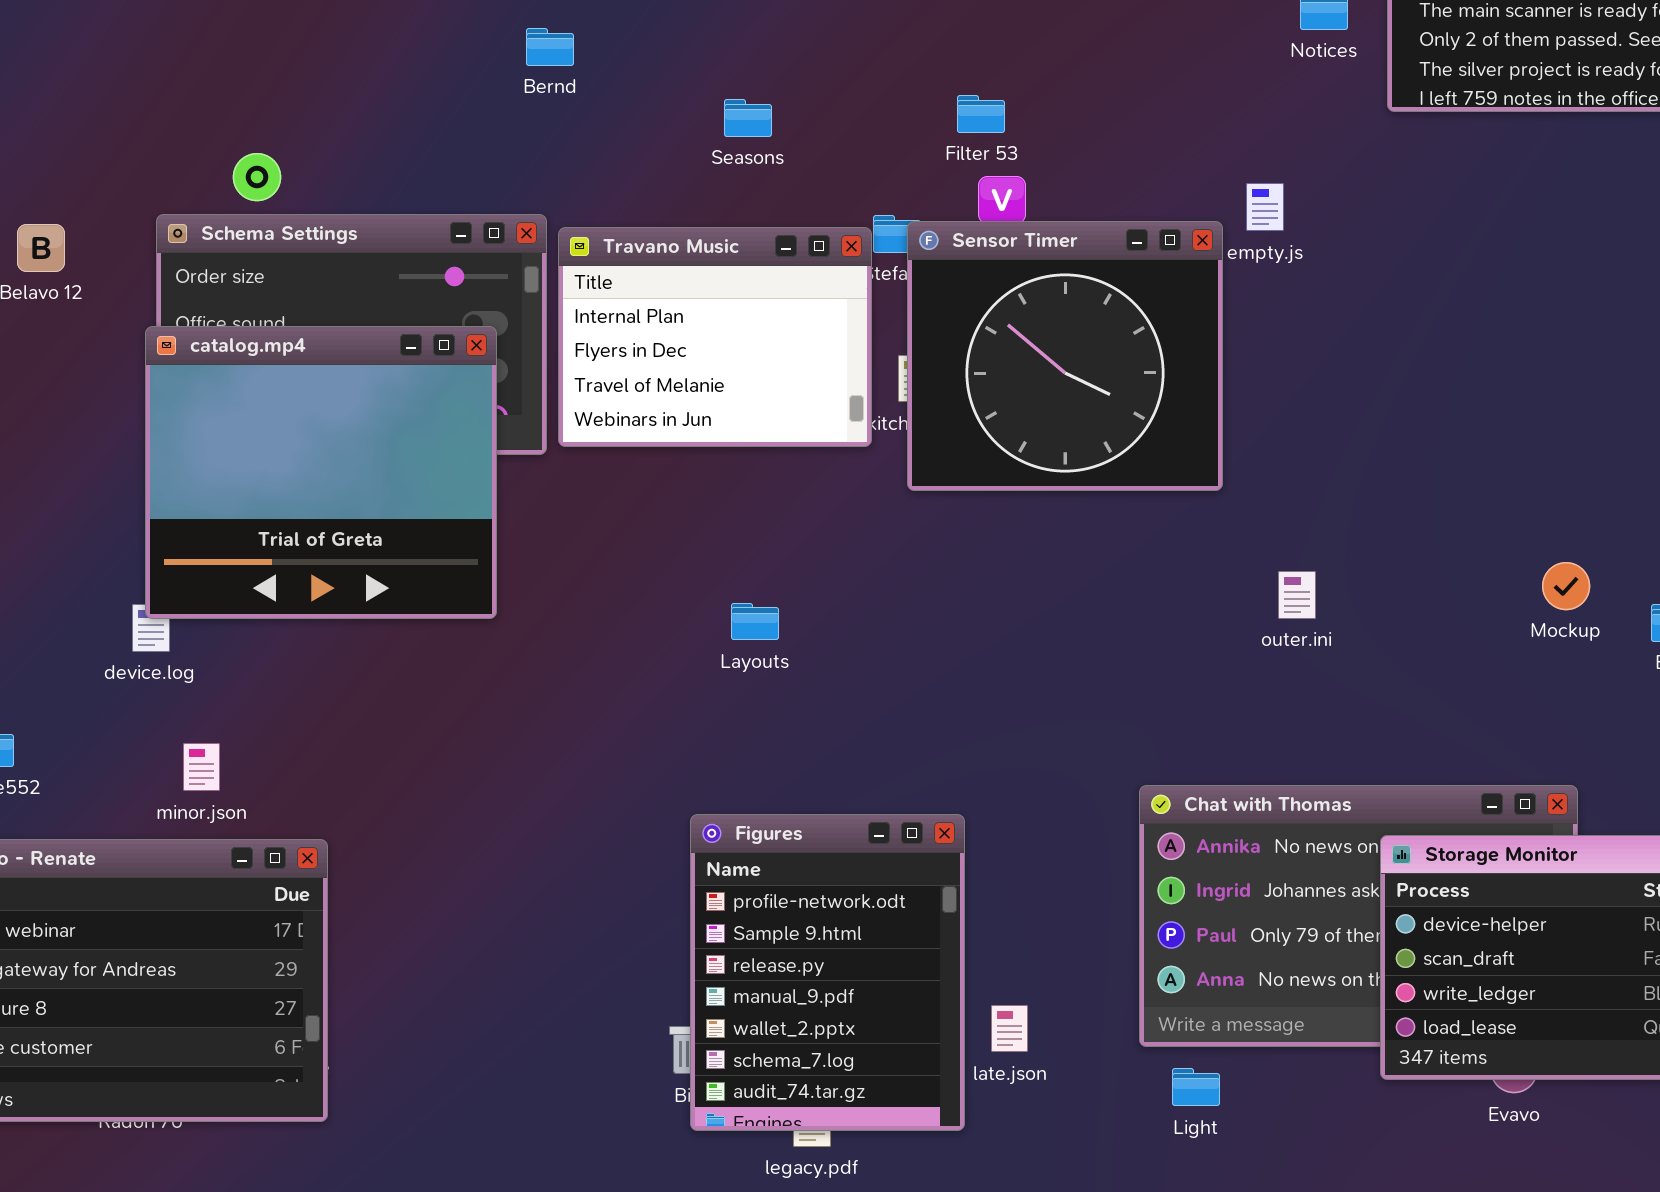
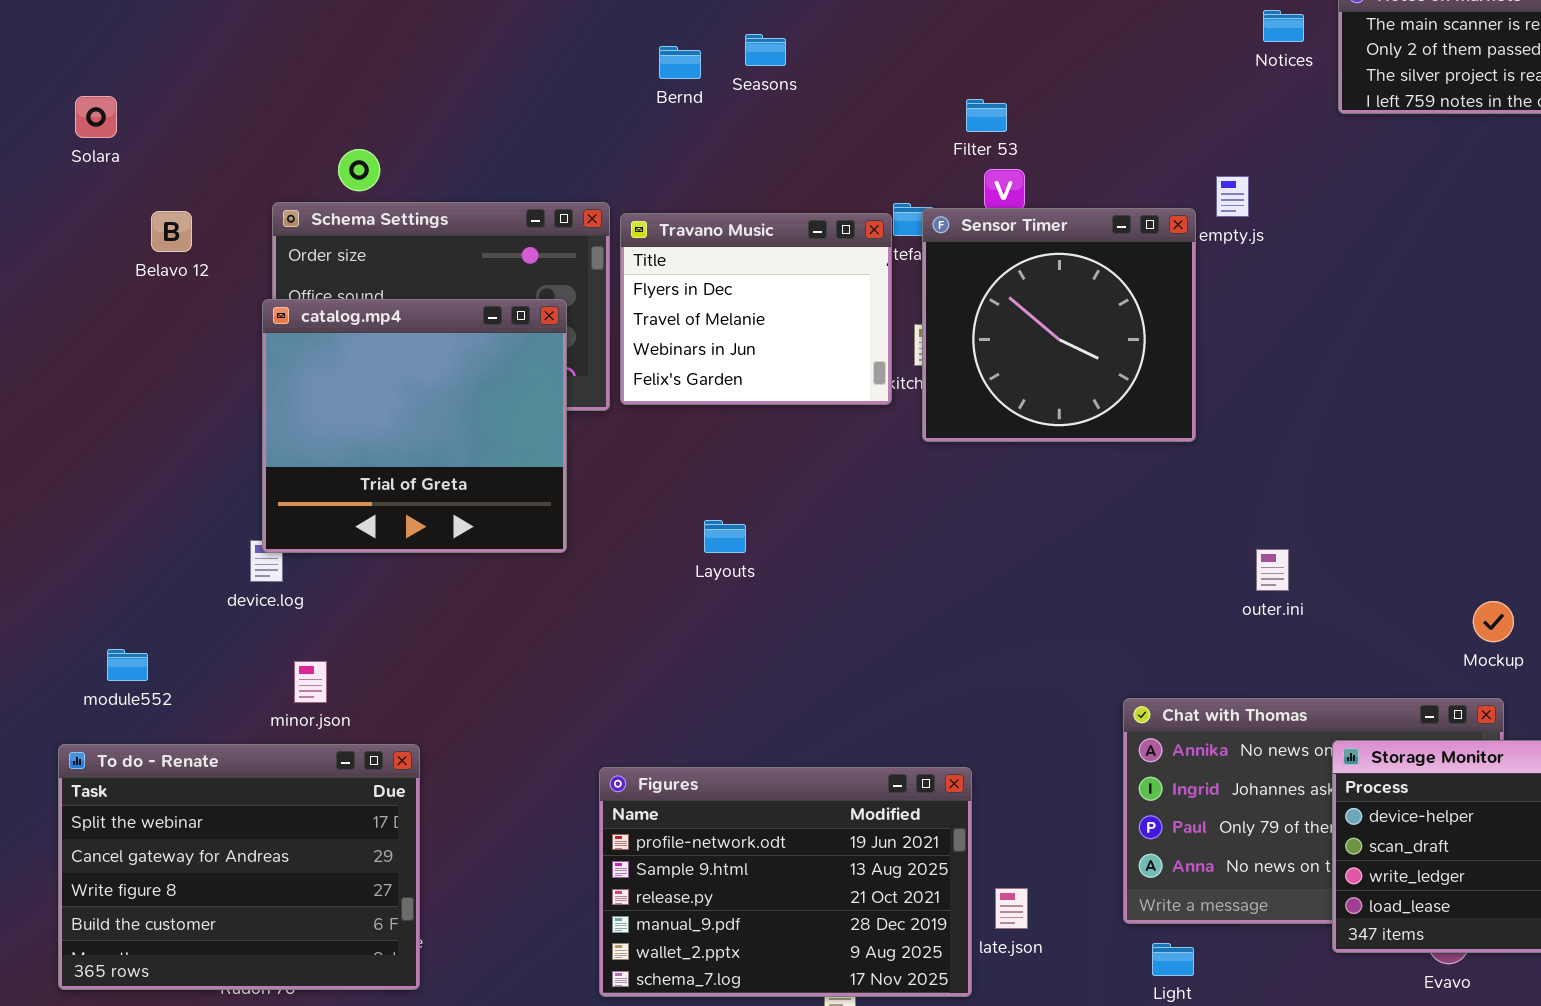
Bernd: [526,28,574,66] -> [659,46,701,79], moved
Seasons: [724,99,772,137] -> [745,34,786,66], moved
Travano Music: [558,227,872,447] -> [620,213,892,405], scrolled down 1 row
Mockup: [1542,562,1590,610] -> [1473,601,1514,642], moved
outer.ini: [1278,571,1316,619] -> [1256,549,1289,591], moved
Layouts: [731,603,779,640] -> [704,520,746,553], moved
Figures: [690,814,965,1131] -> [599,767,972,997], resized

